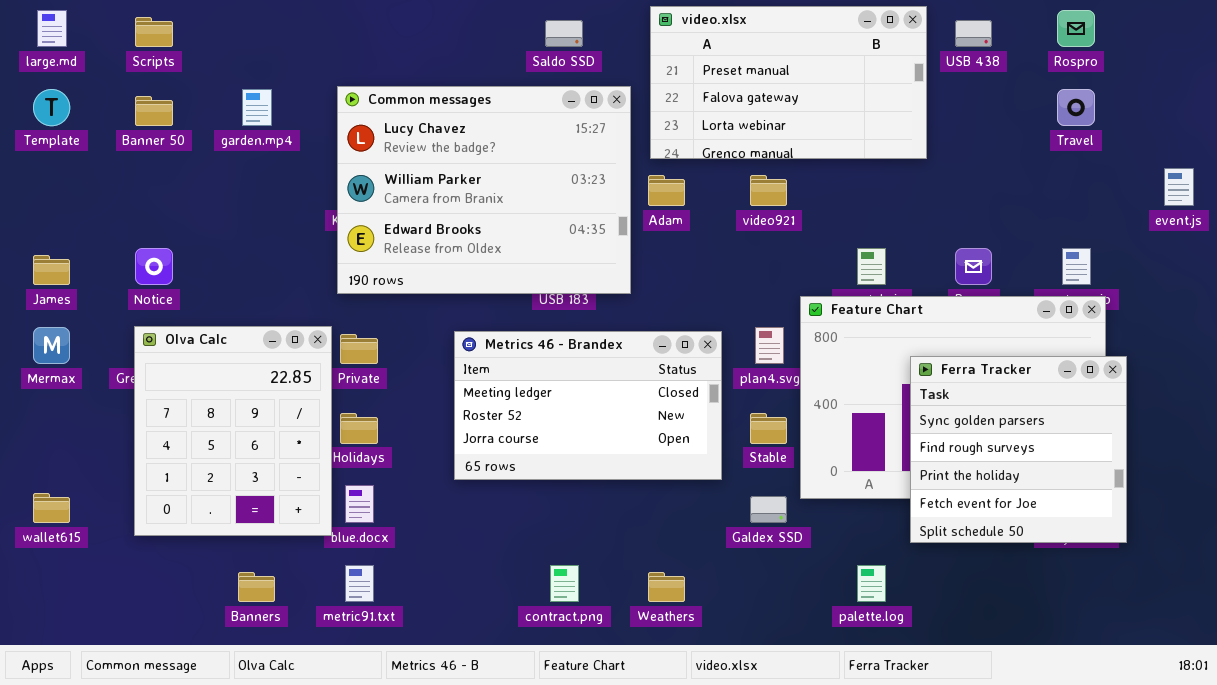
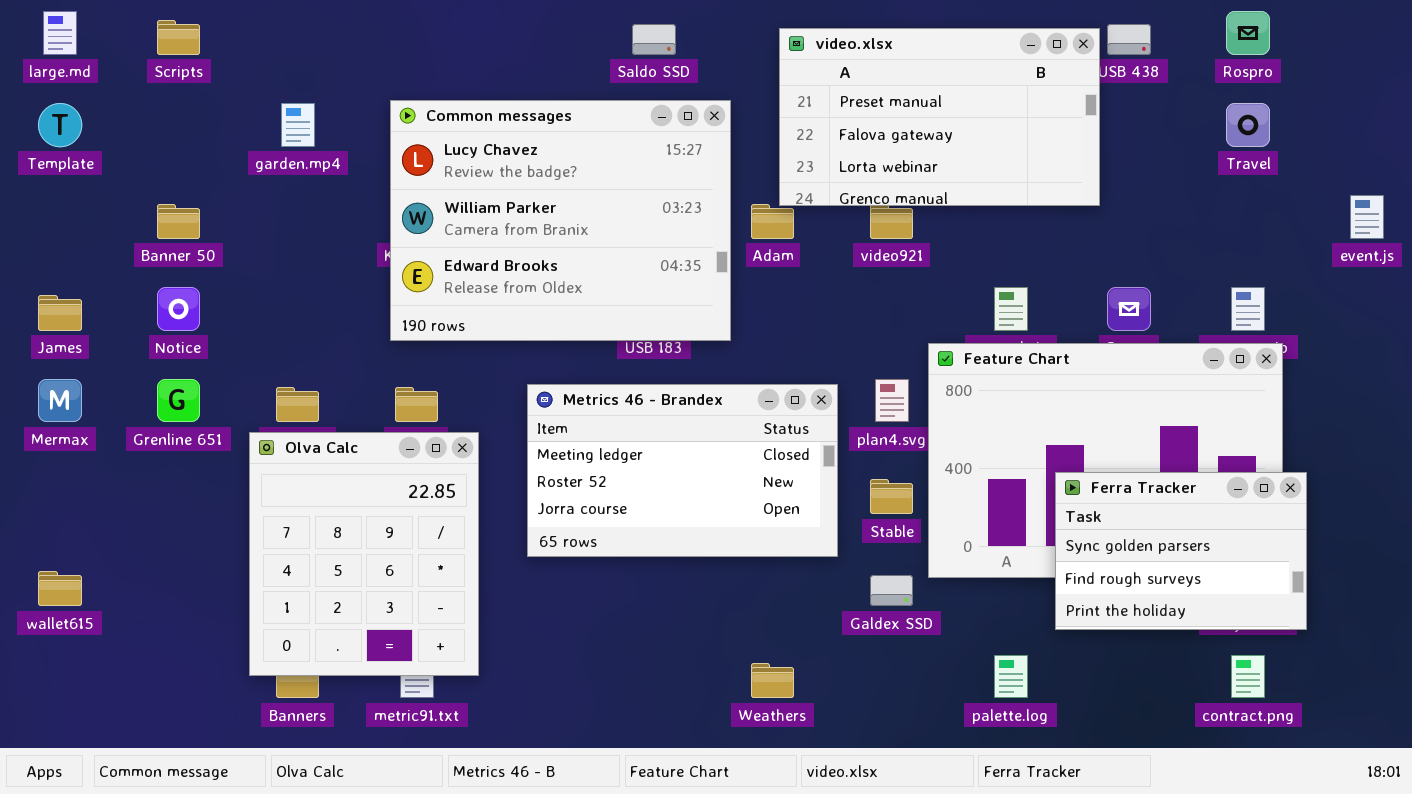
video.xlsx: [650,6,927,159] -> [779,28,1100,206], moved
Banner 50: [135,96,173,126] -> [157,204,200,239], moved
Olva Calc: [134,326,332,536] -> [249,432,479,676], moved
Ferra Tracker: [910,356,1127,543] -> [1055,472,1307,630], resized
contract.png: [550,565,579,602] -> [1231,655,1265,698], moved

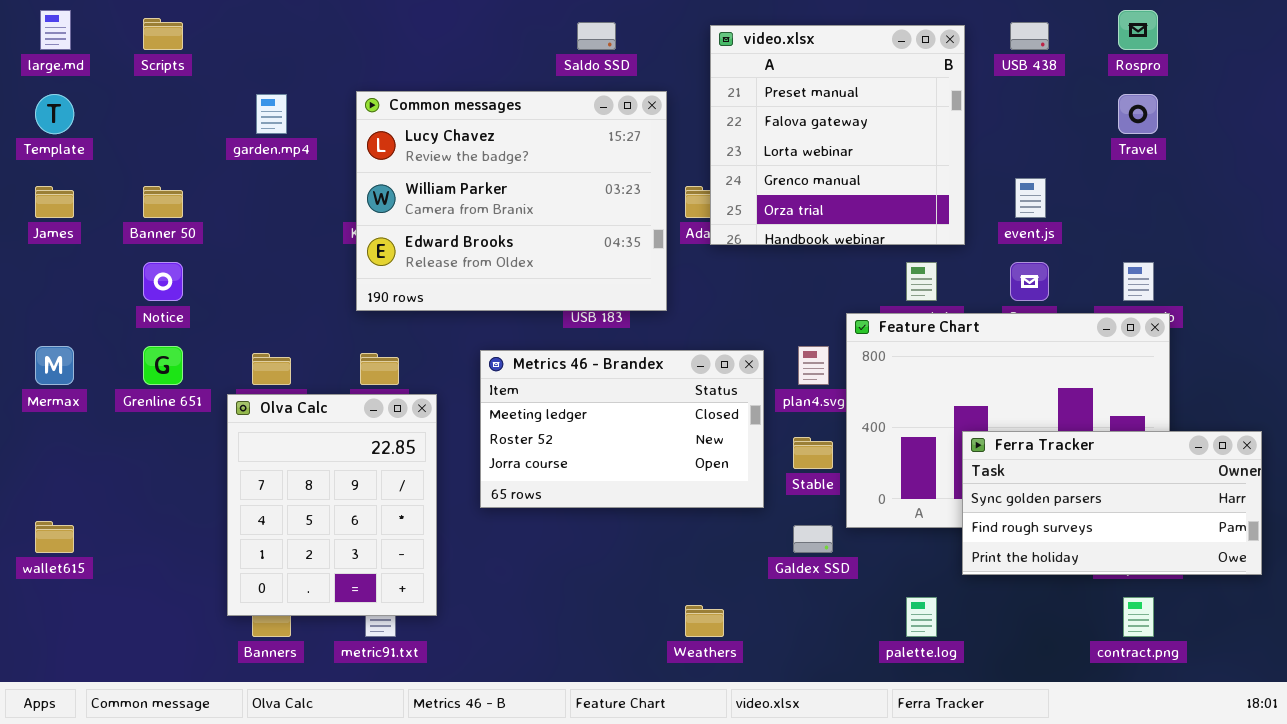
video.xlsx: [779,28,1100,206] -> [710,25,965,245], resized
event.js: [1350,195,1384,239] -> [1015,178,1046,218], moved
James: [38,295,82,331] -> [35,186,74,218], moved
Ferra Tracker: [1055,472,1307,630] -> [962,431,1262,575], resized

